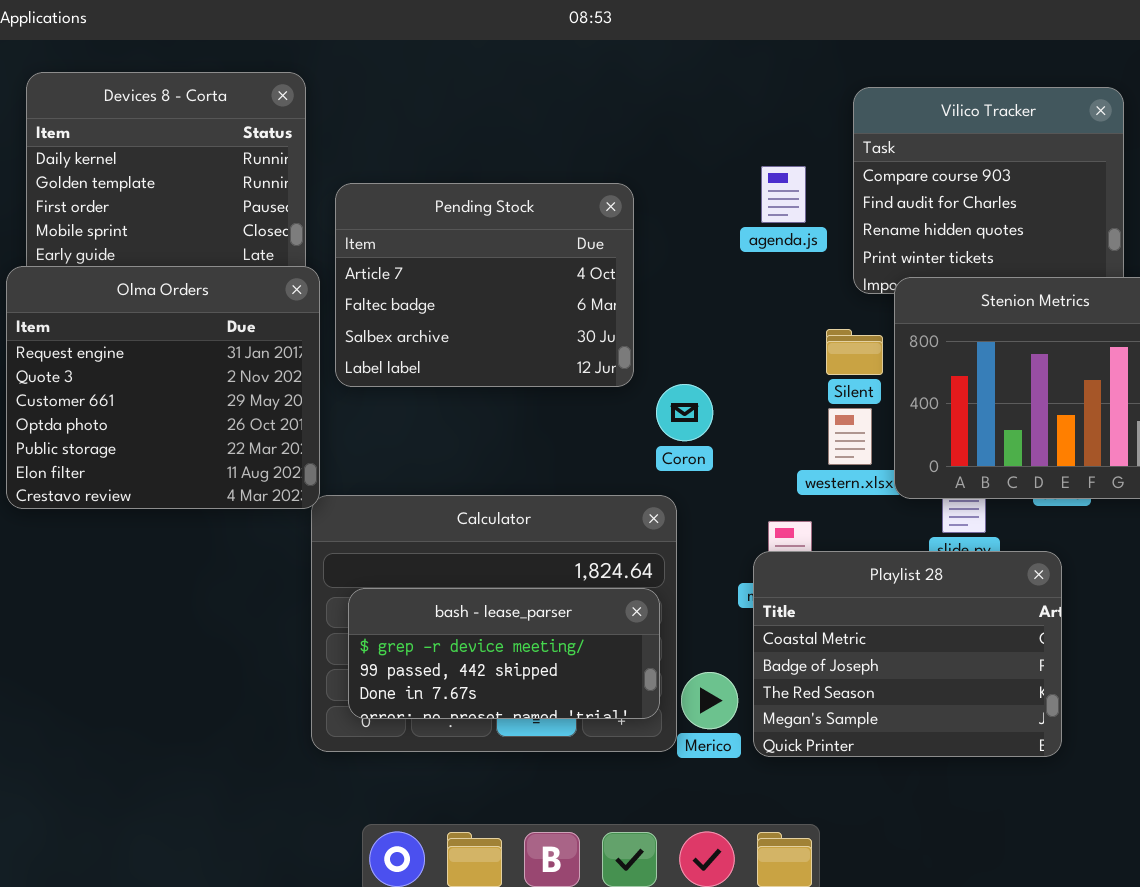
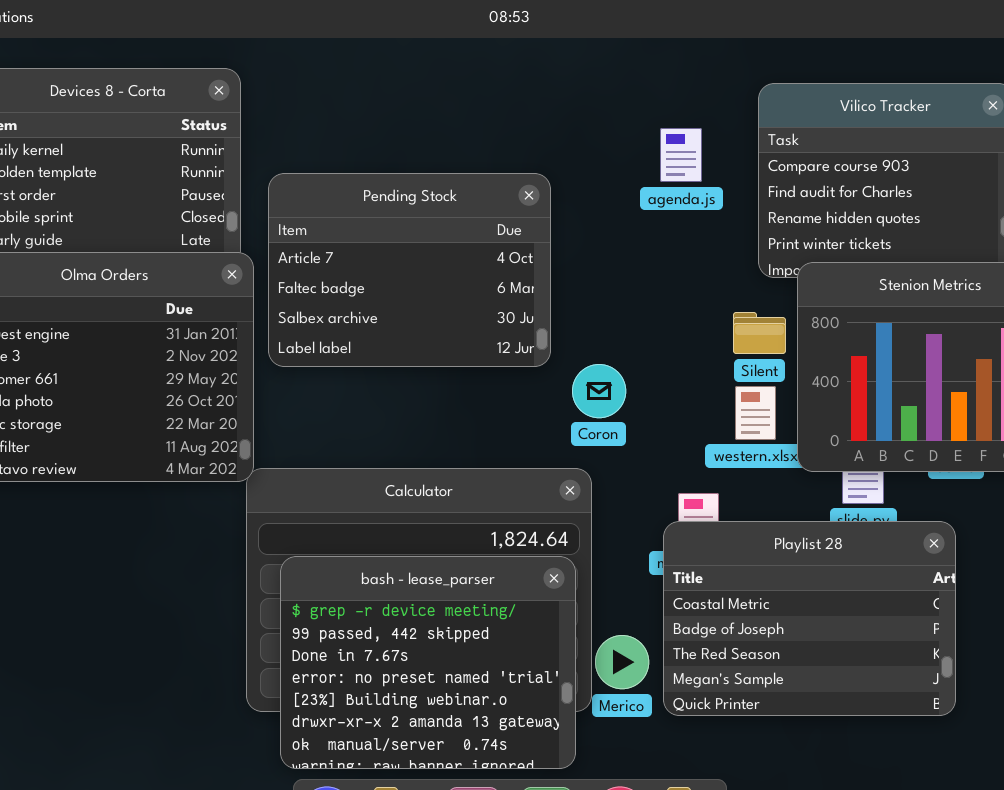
agenda.js: [761,166,806,223] -> [660,128,702,182], moved
bash - lease_parser: [348,588,660,719] -> [280,556,576,769], resized

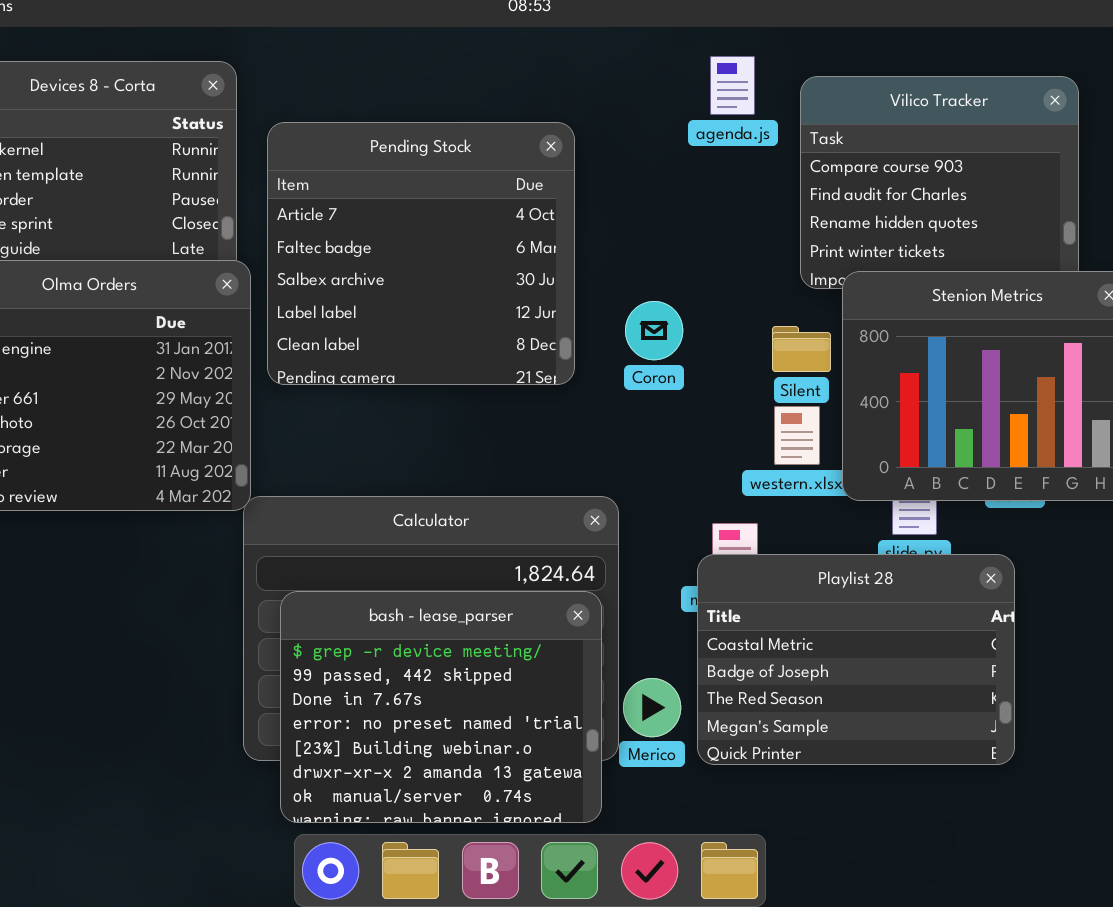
agenda.js: [660,128,702,182] -> [710,56,755,115], moved
Pending Stock: [268,173,551,367] -> [267,122,575,385], resized
Coron: [572,364,626,418] -> [625,301,683,360], moved

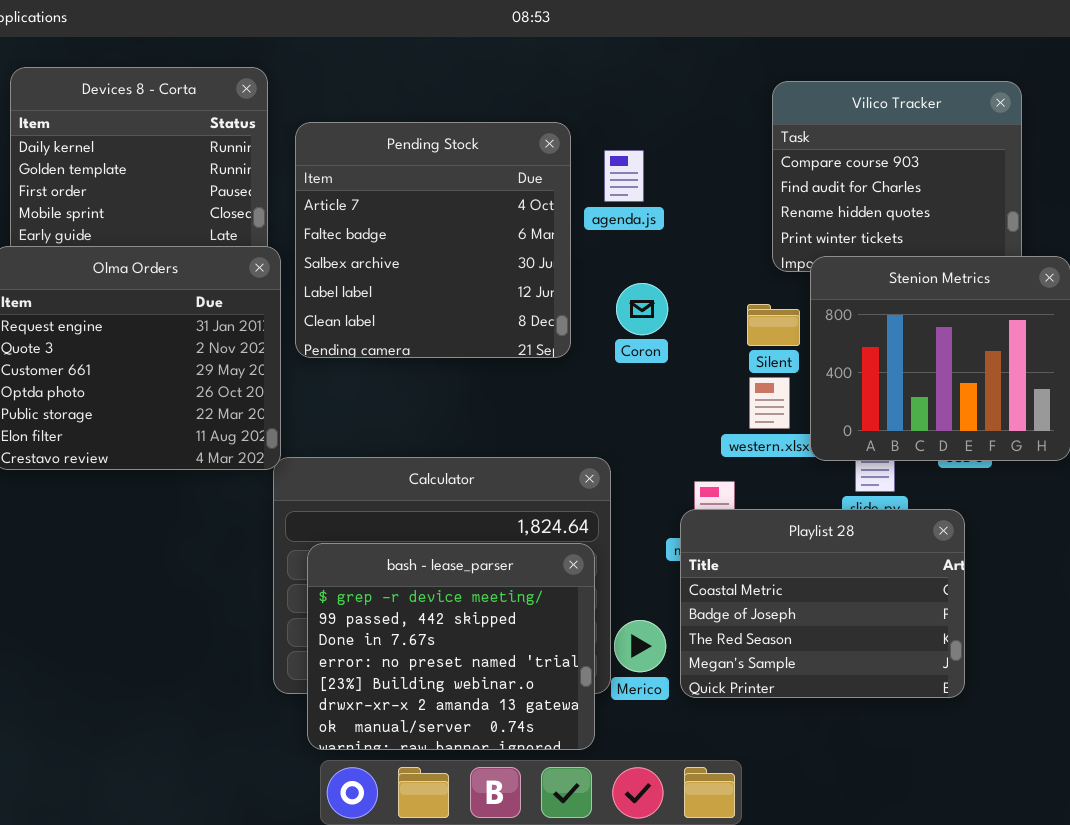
agenda.js: [710,56,755,115] -> [604,150,644,202], moved

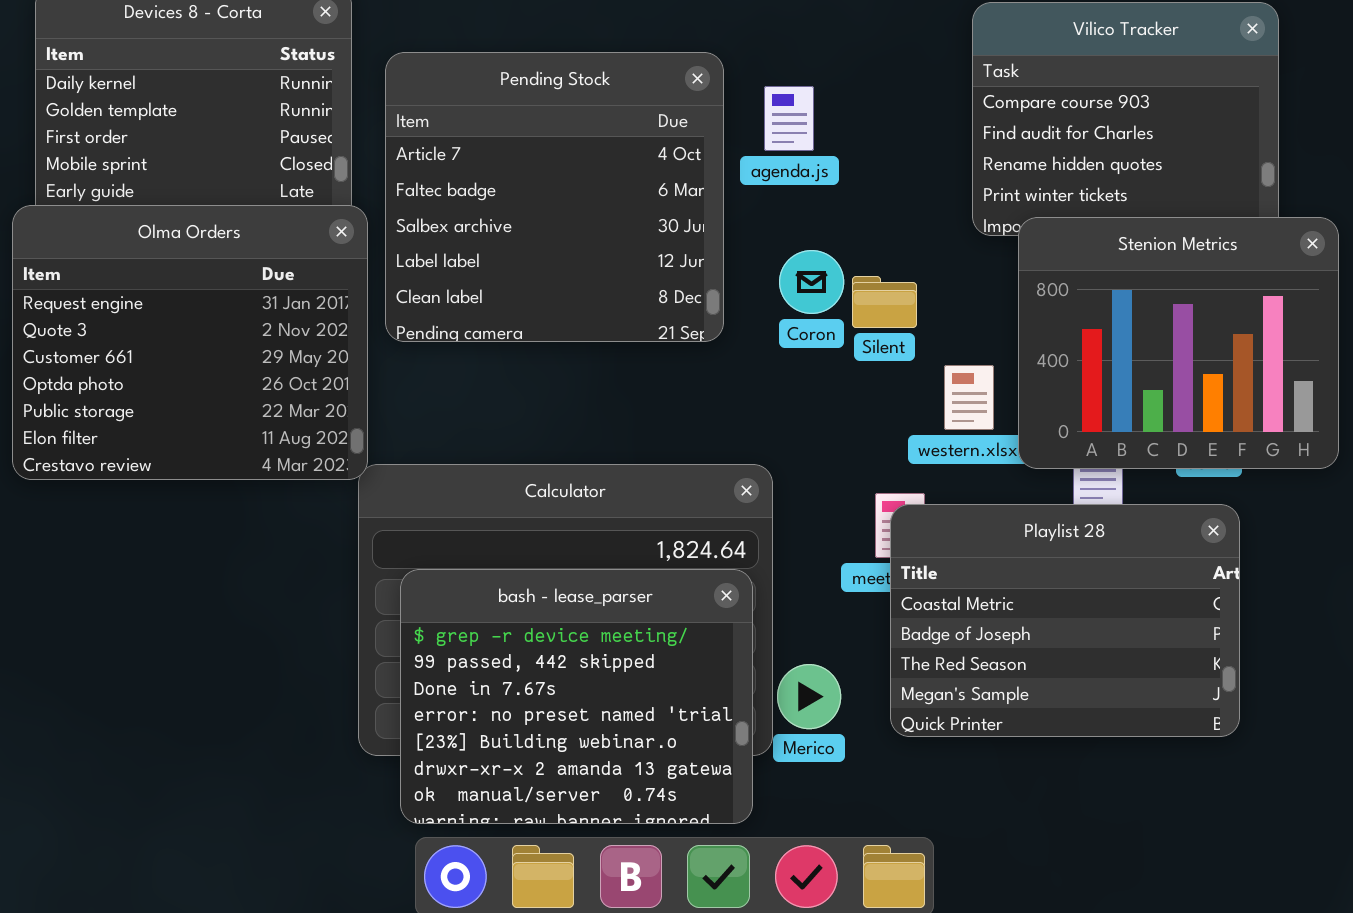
Silent: [747,304,800,346] -> [852,276,917,328], moved
Playlist 28: [680,509,965,698] -> [890,504,1240,737], moved

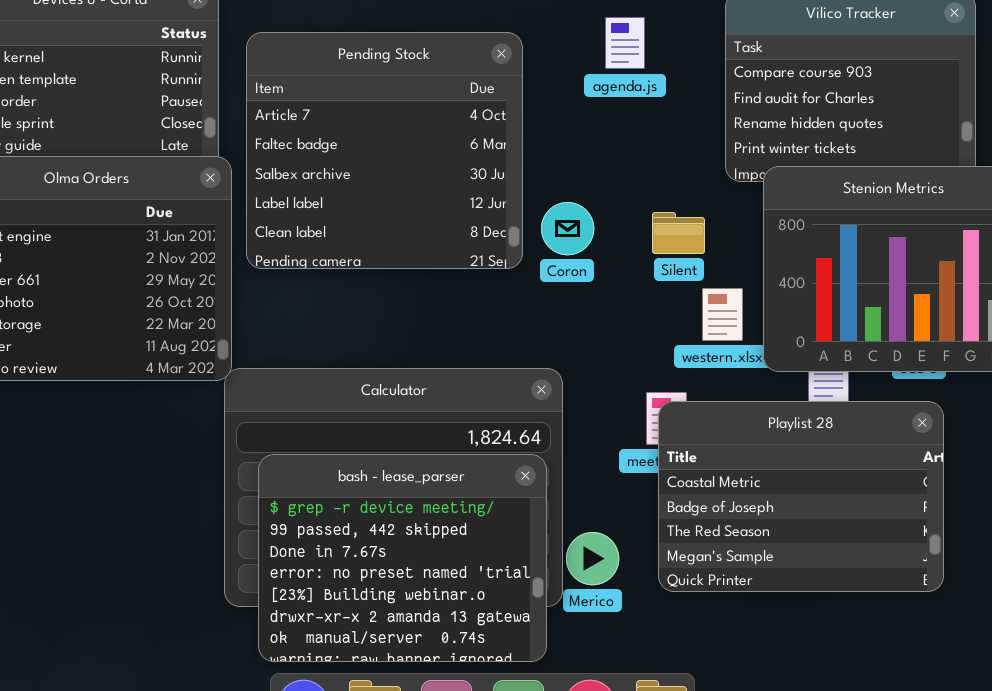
agenda.js: [764,86,814,151] -> [605,17,645,69], moved
Coron: [779,250,844,314] -> [541,202,594,255], moved
Silent: [852,276,917,328] -> [652,212,705,254], moved

